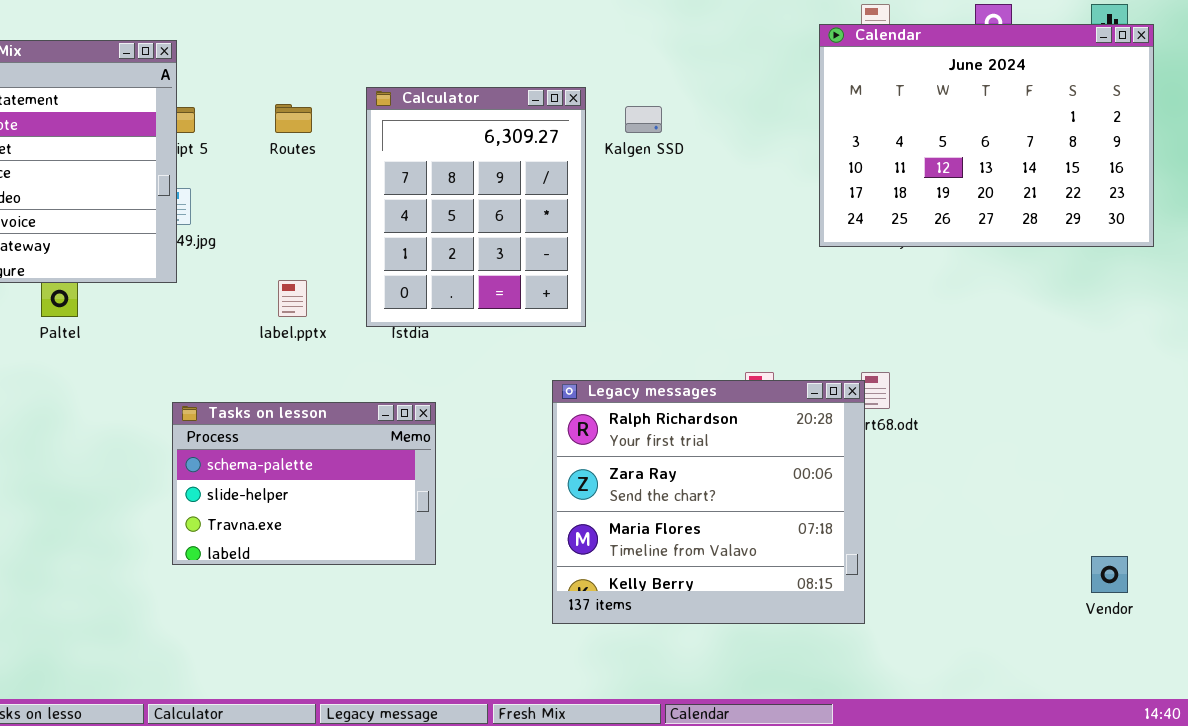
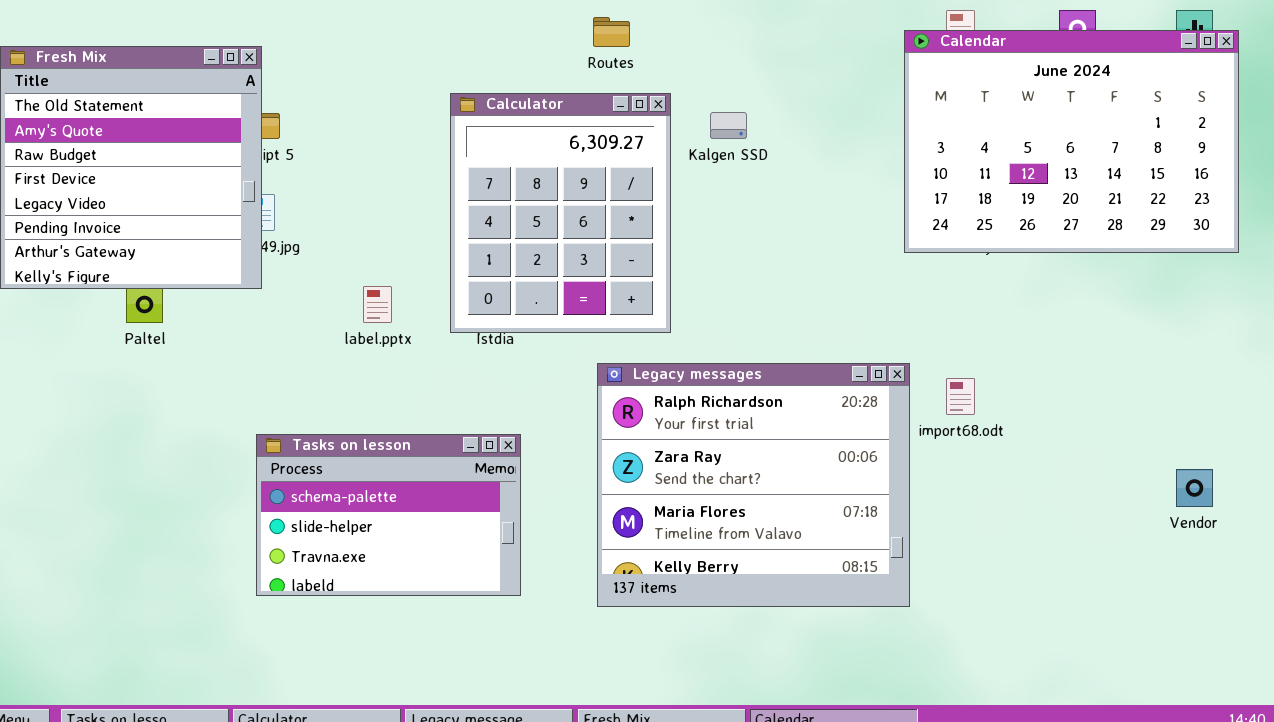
Routes: [275,104,312,133] -> [593,17,630,47], moved
Legacy messages: [552,380,865,624] -> [597,363,910,607], moved
Tasks on lesson: [172,402,436,565] -> [256,434,521,596], moved
Vendor: [1091,556,1128,593] -> [1176,469,1213,507], moved

